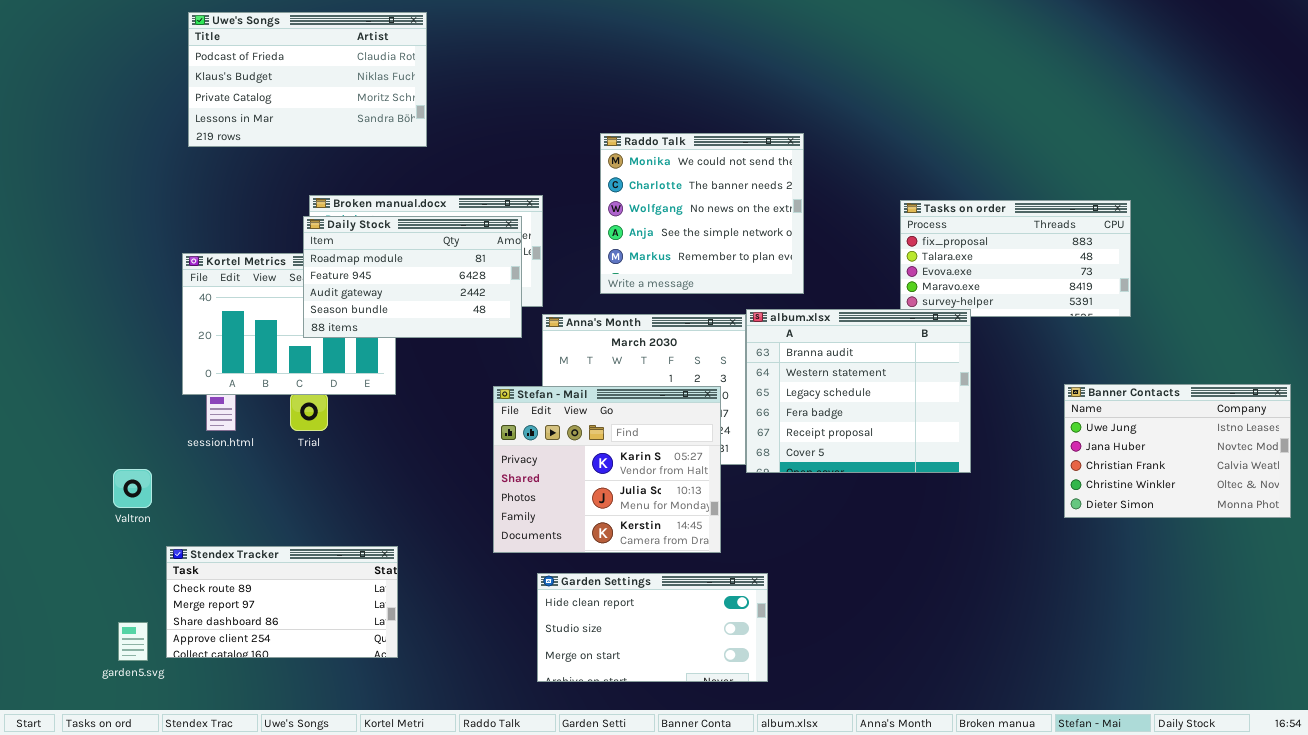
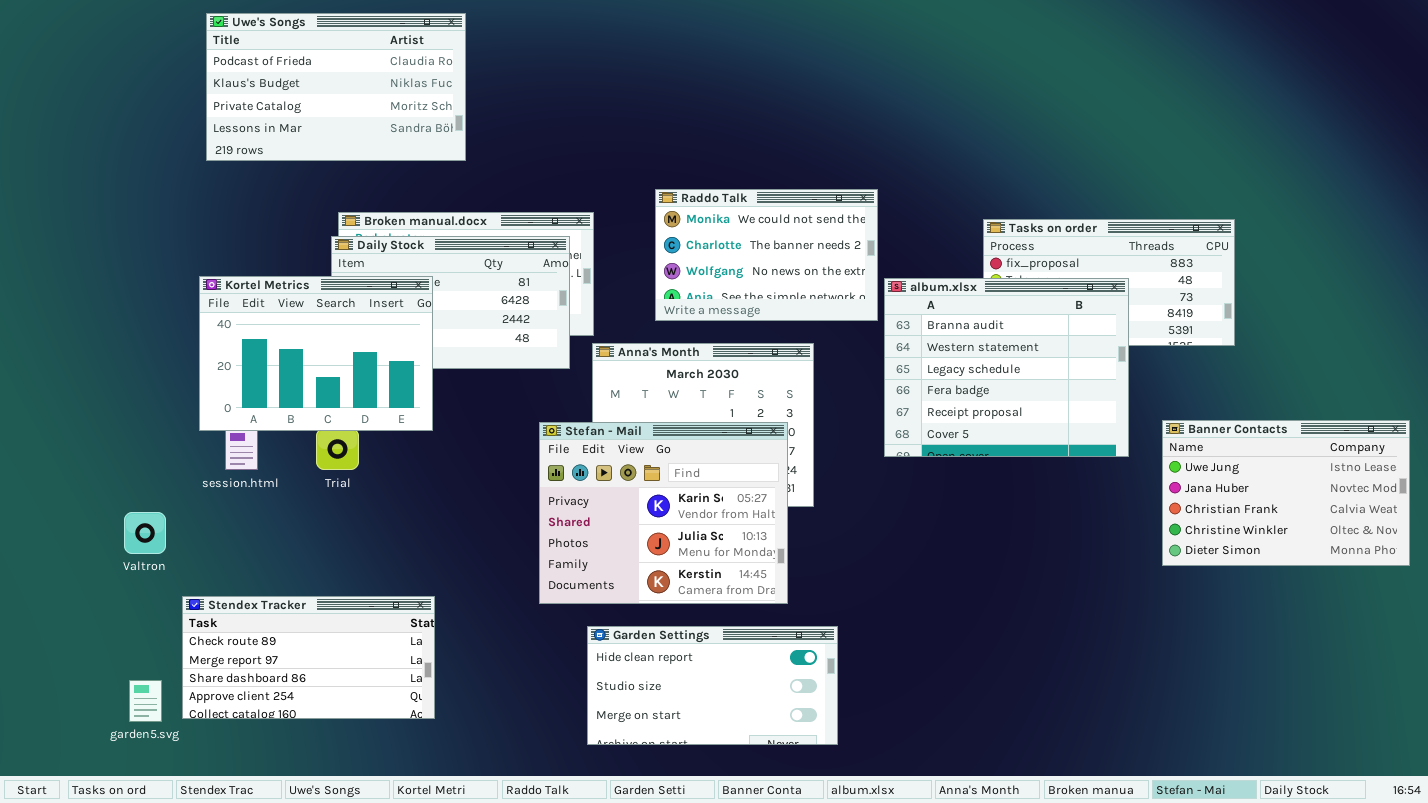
Raddo Talk: [600,133,804,294] -> [655,189,878,321], resized
Kortel Metrics: [182,253,396,395] -> [199,276,433,431], raised
album.xlsx: [746,309,971,473] -> [884,278,1129,457], moved

